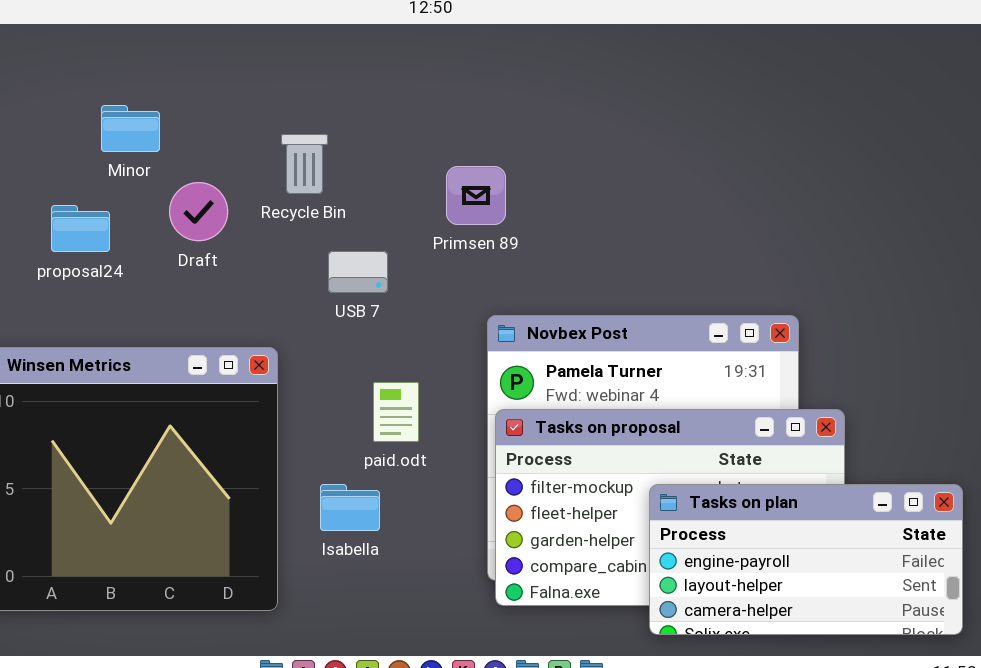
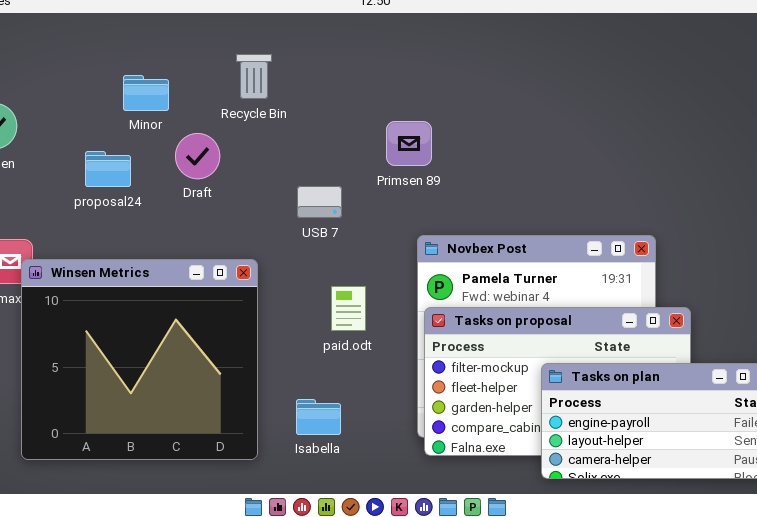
Recycle Bin: [281,134,328,194] -> [236,54,272,99], moved
Isabella: [320,484,380,531] -> [296,399,341,435], moved

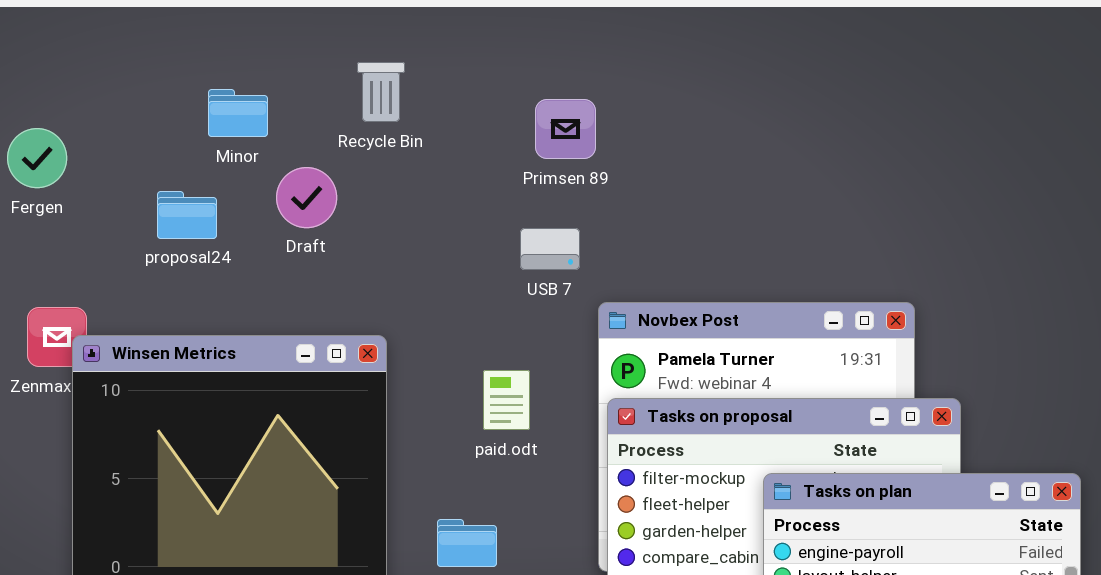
Primsen 89: [386,121,432,166] -> [535,99,596,159], moved
USB 7: [297,186,342,218] -> [520,228,580,270], moved

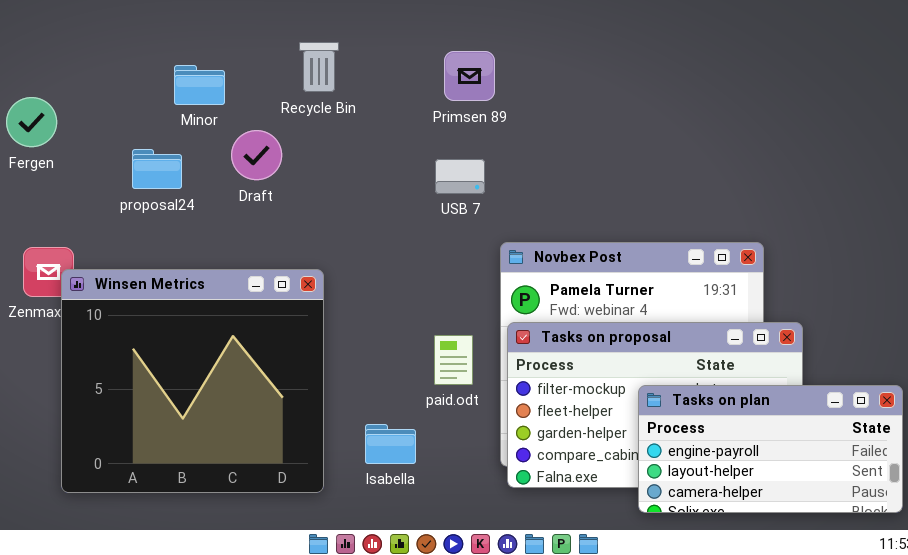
Primsen 89: [535,99,596,159] -> [444,51,495,101], moved
USB 7: [520,228,580,270] -> [435,159,485,194], moved
paid.odt: [483,370,530,430] -> [434,335,473,385], moved

